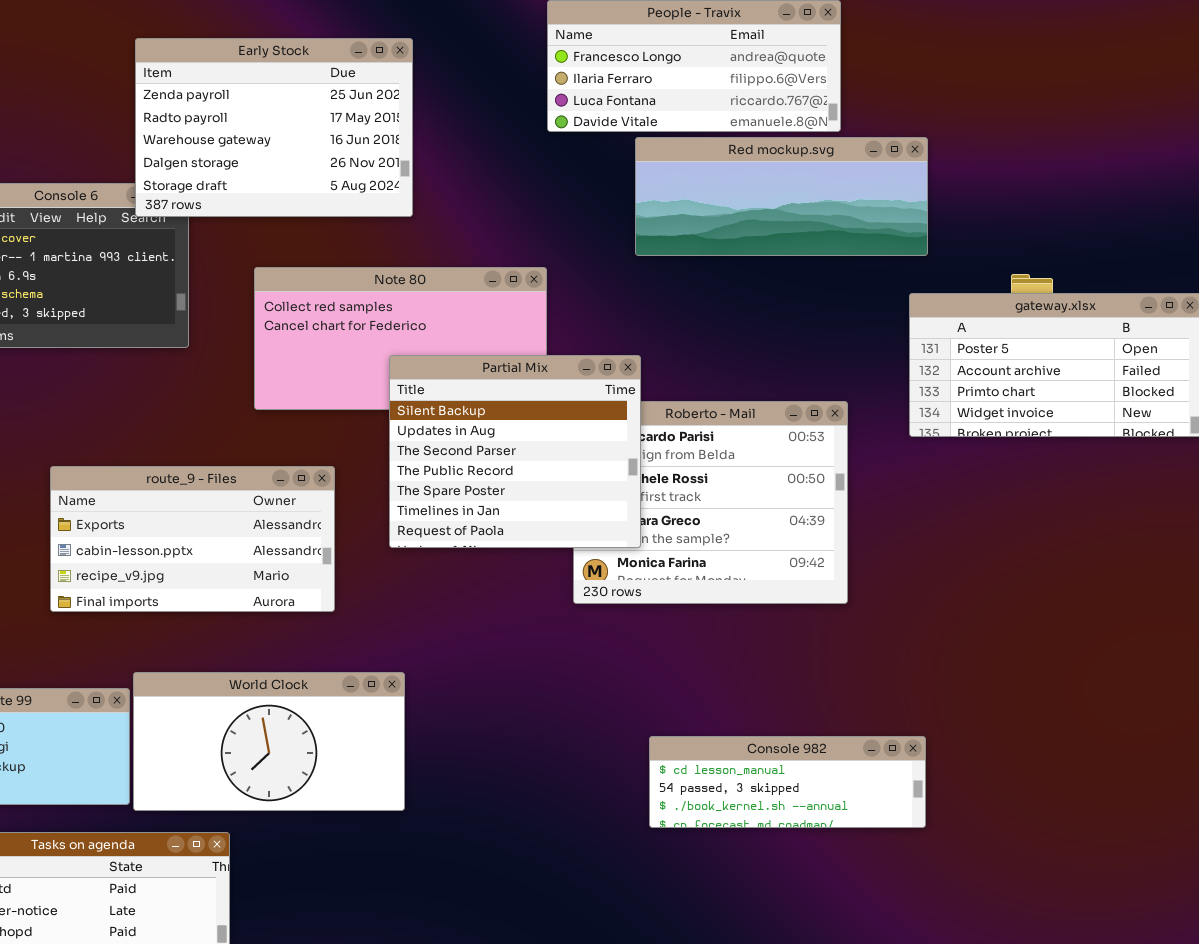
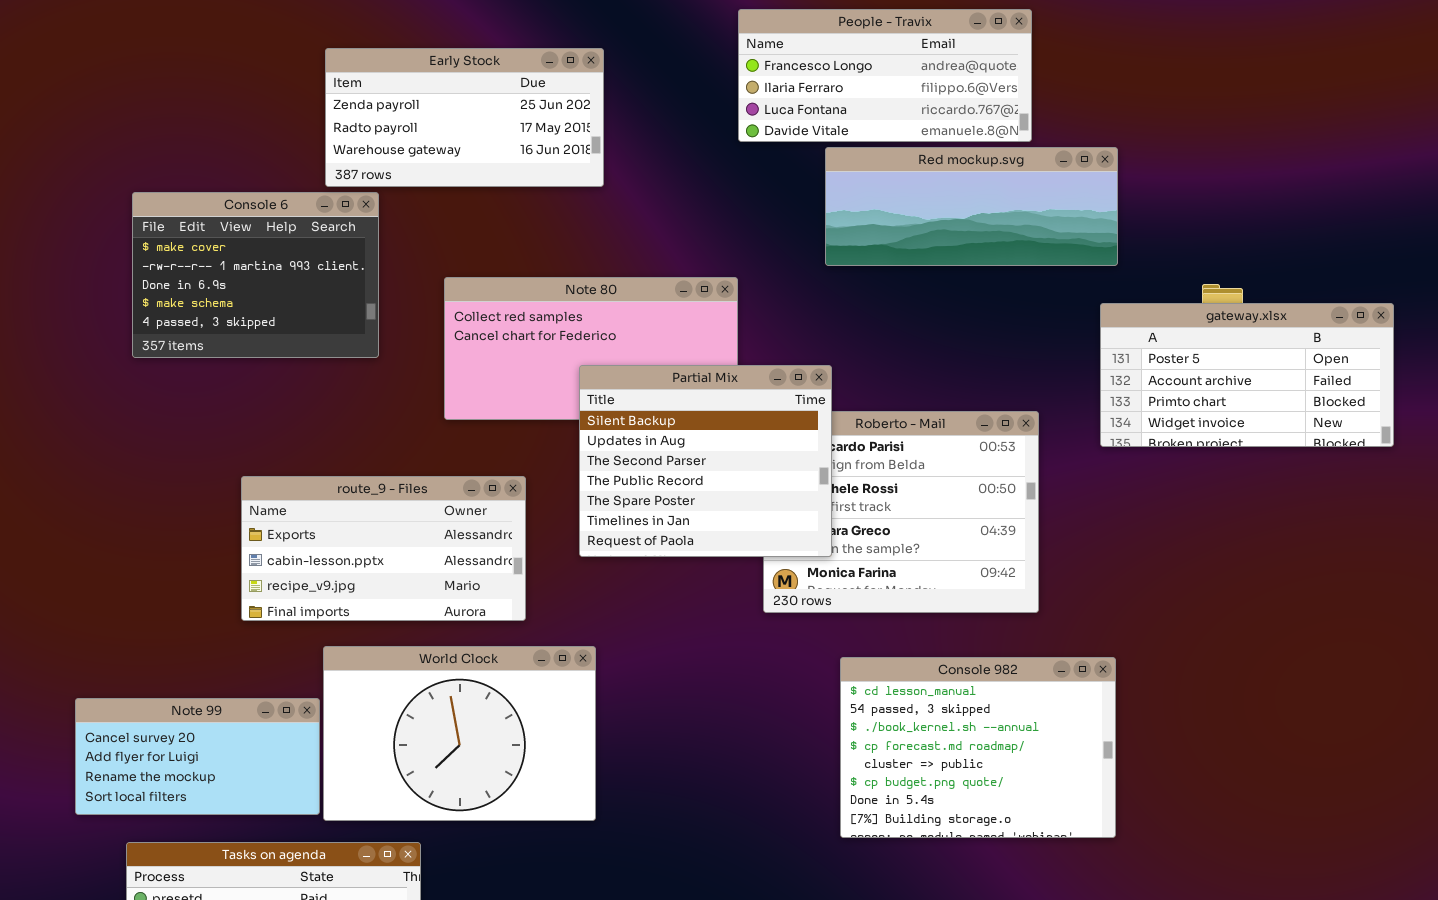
Early Stock: [135,38,413,217] -> [325,48,604,187], resized
World Clock: [133,672,405,811] -> [323,646,596,821], resized
Console 982: [649,736,926,828] -> [840,657,1116,838], resized

